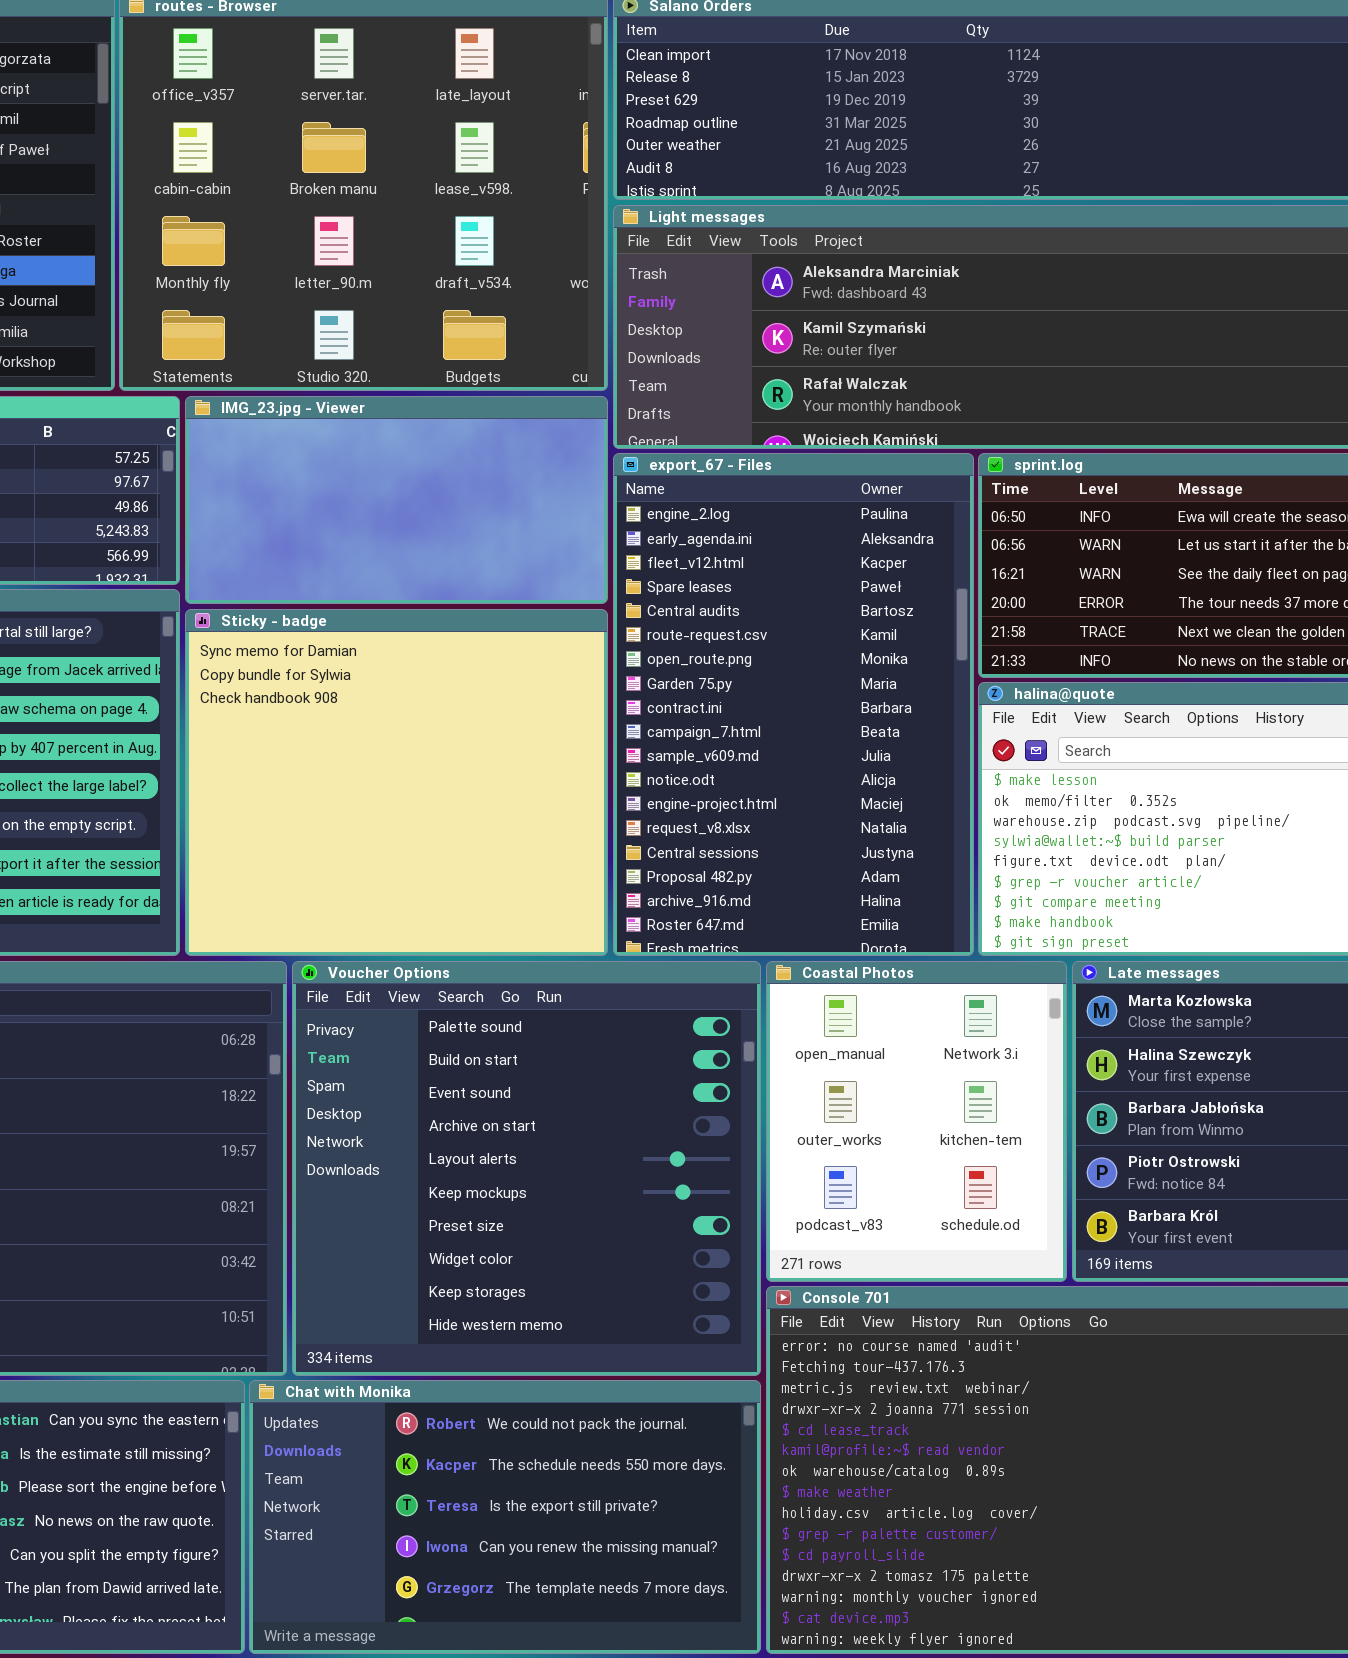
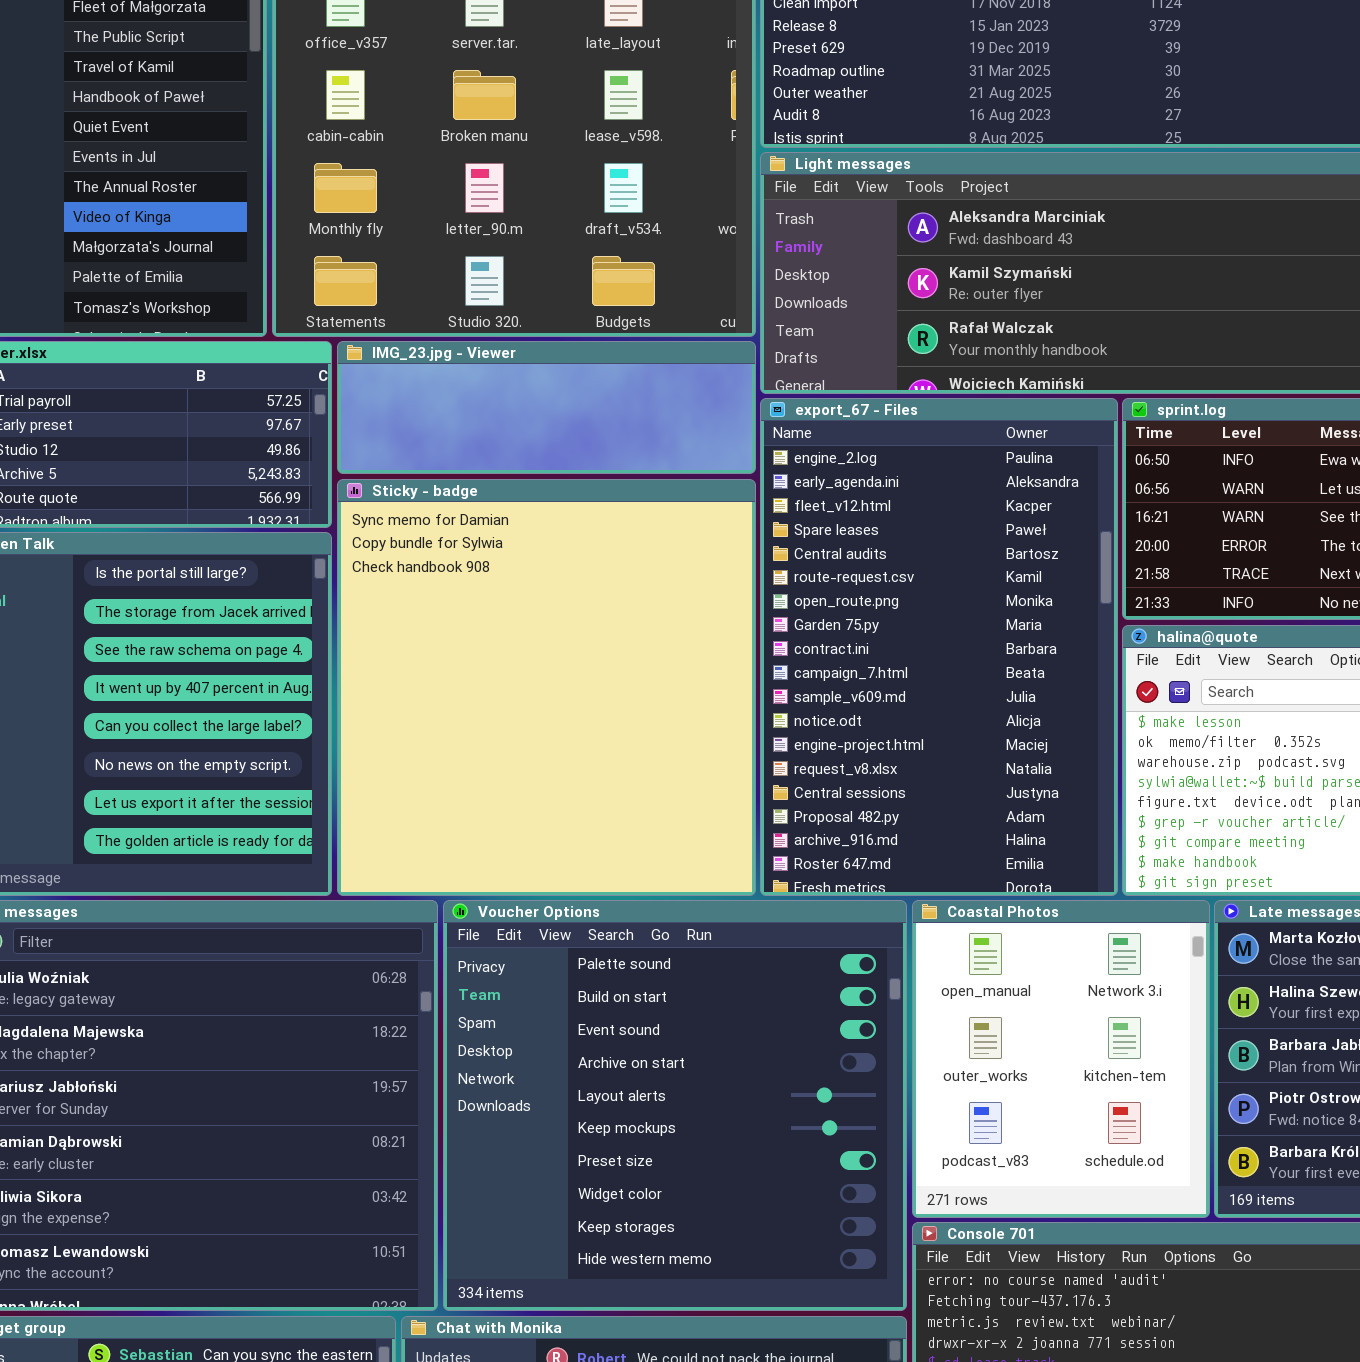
IMG_23.jpg - Viewer: [185,396,608,604] -> [337,341,756,474], resized
Sticky - badge: [185,609,608,956] -> [337,479,756,896], resized

